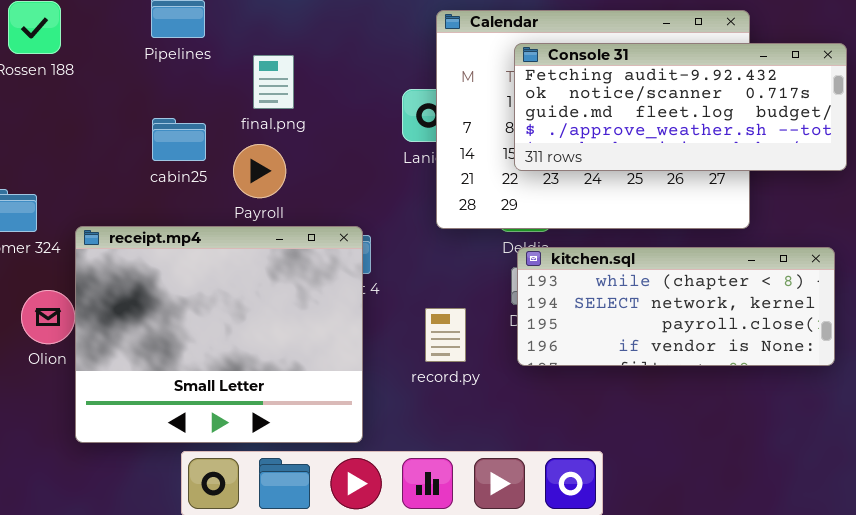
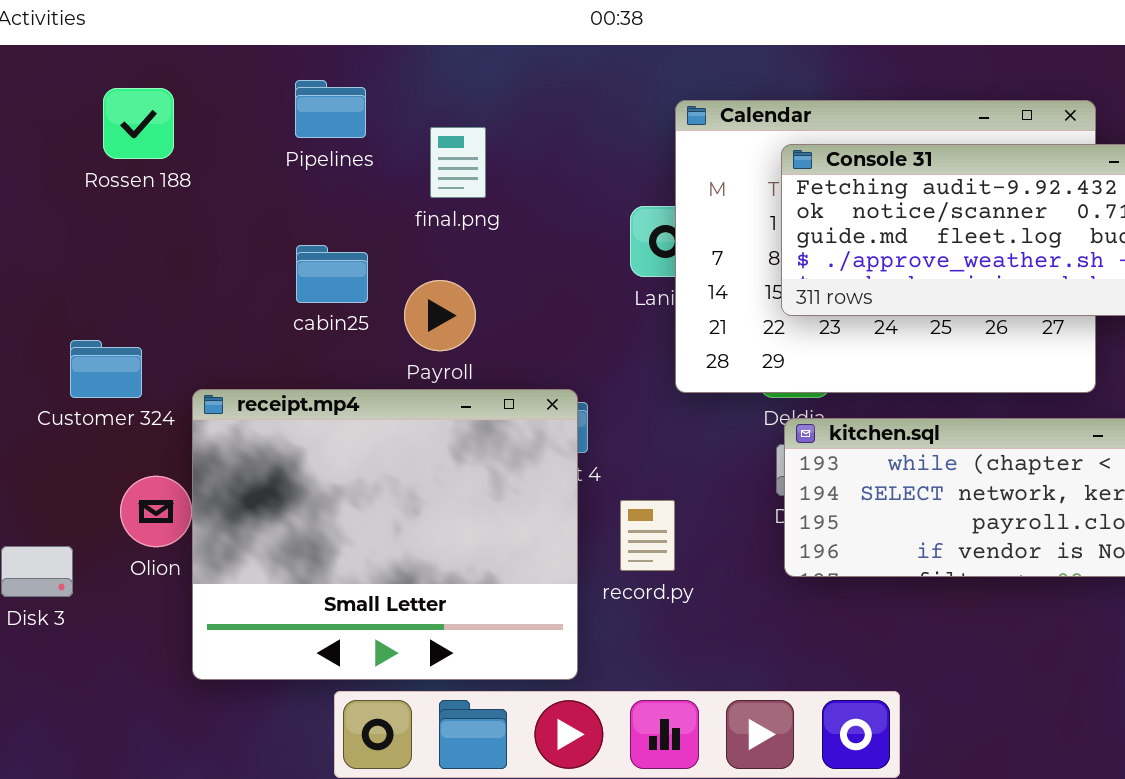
final.png: [253,55,294,109] -> [430,127,486,198], moved
record.py: [425,308,466,362] -> [620,500,675,571], moved

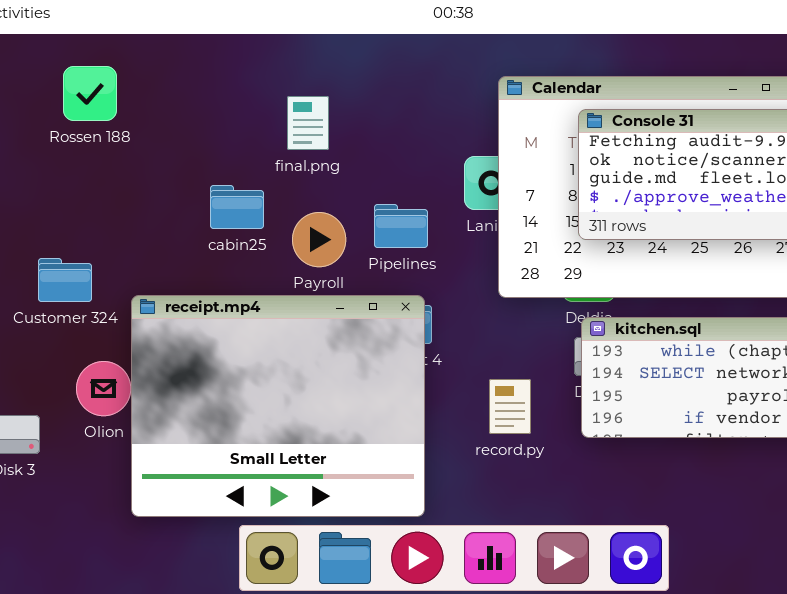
Pipelines: [295,80,366,138] -> [374,204,428,248], moved
final.png: [430,127,486,198] -> [287,96,329,150], moved
record.py: [620,500,675,571] -> [489,379,531,434], moved

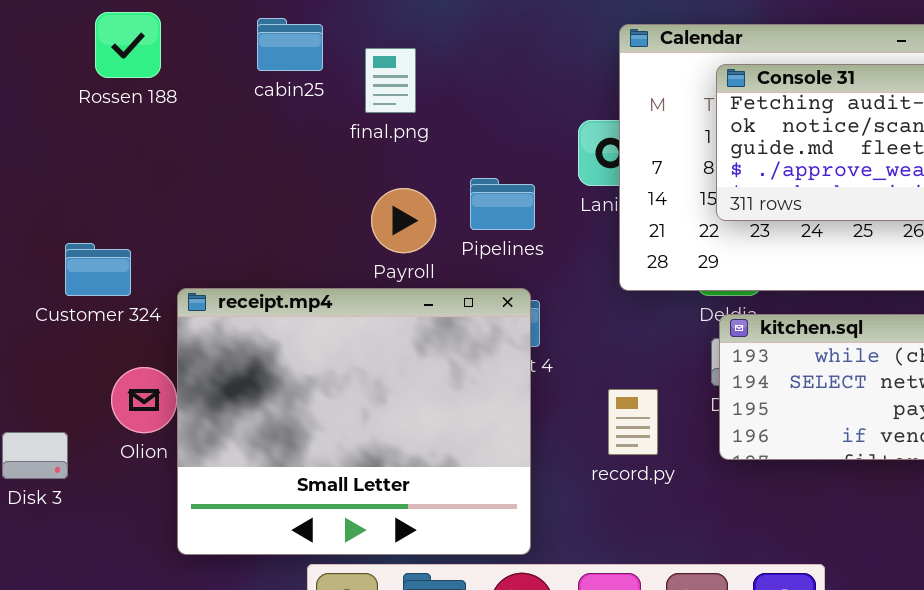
cabin25: [210,185,264,229] -> [257,18,323,71], moved

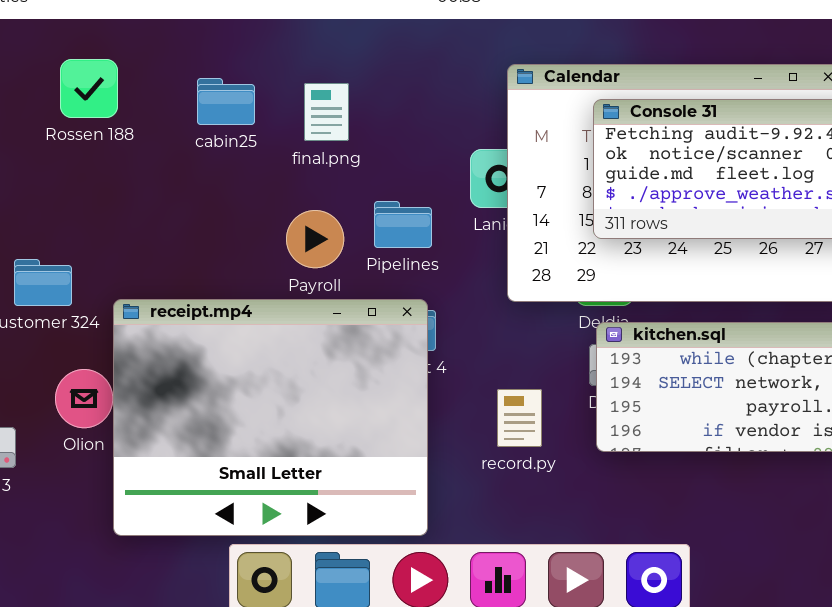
Rossen 188: [95,12,161,78] -> [60,59,118,118], moved
cabin25: [257,18,323,71] -> [197,78,255,125], moved
final.png: [365,48,416,113] -> [304,83,349,141], moved

